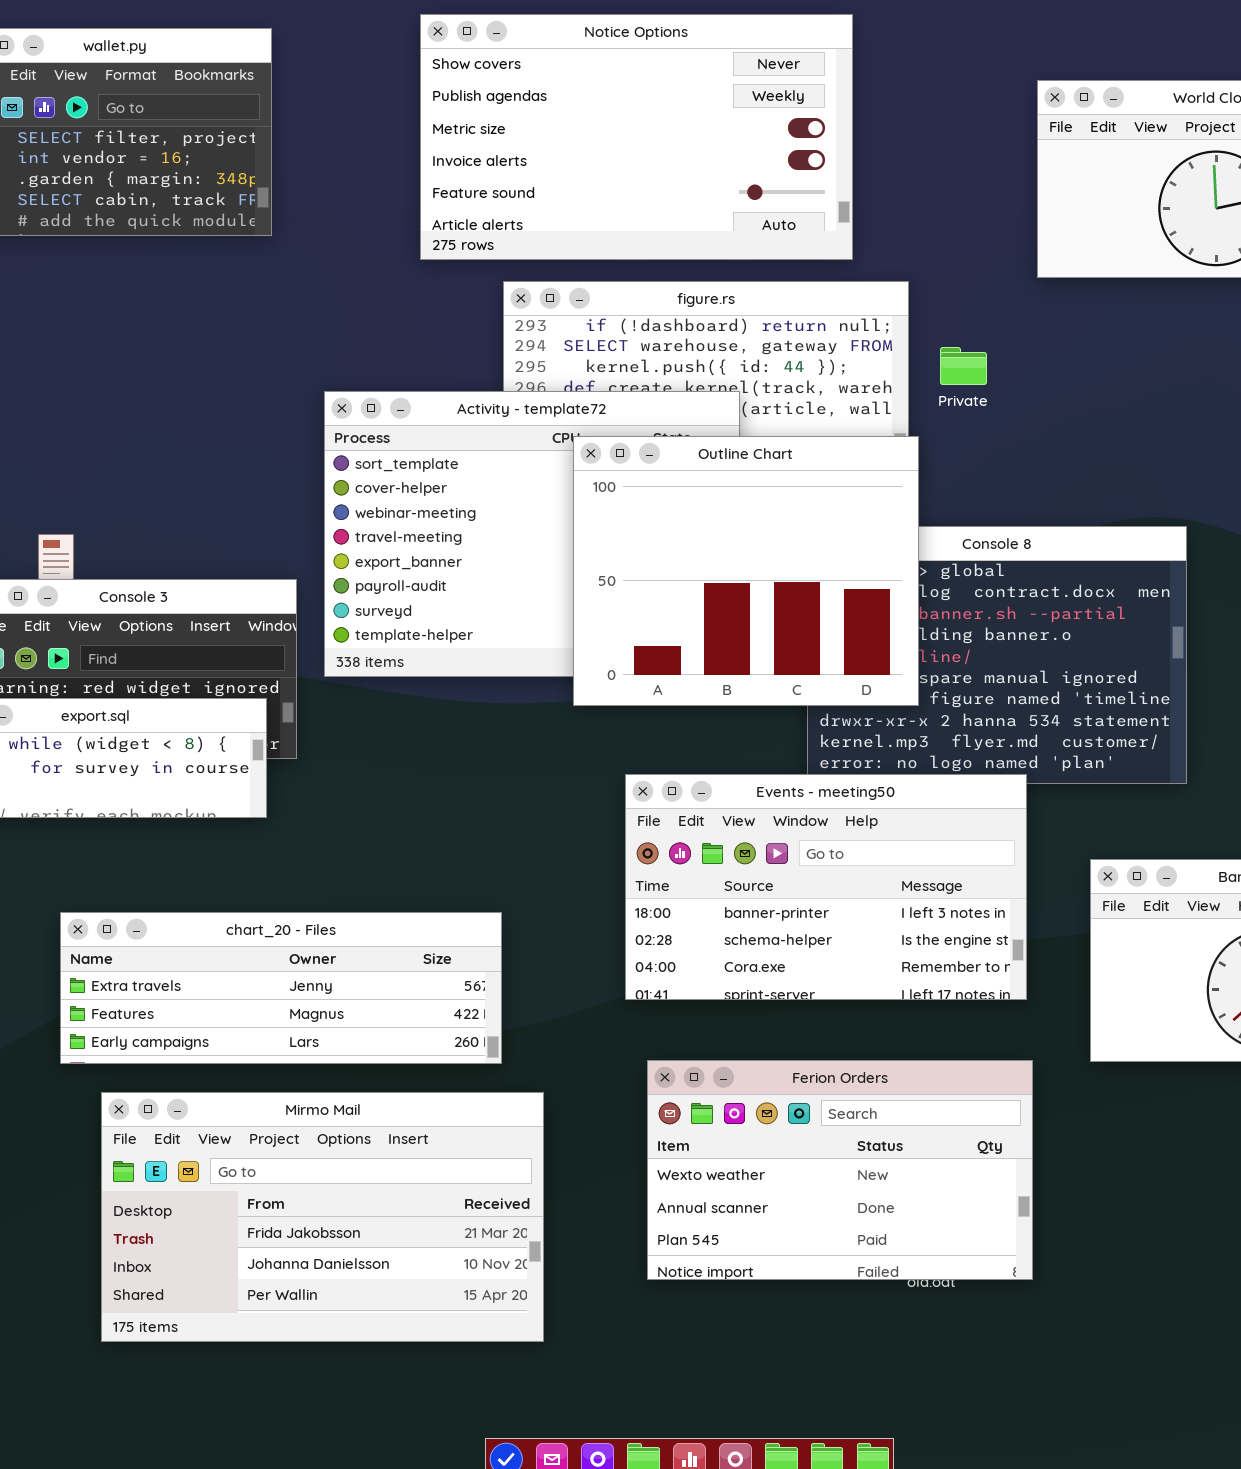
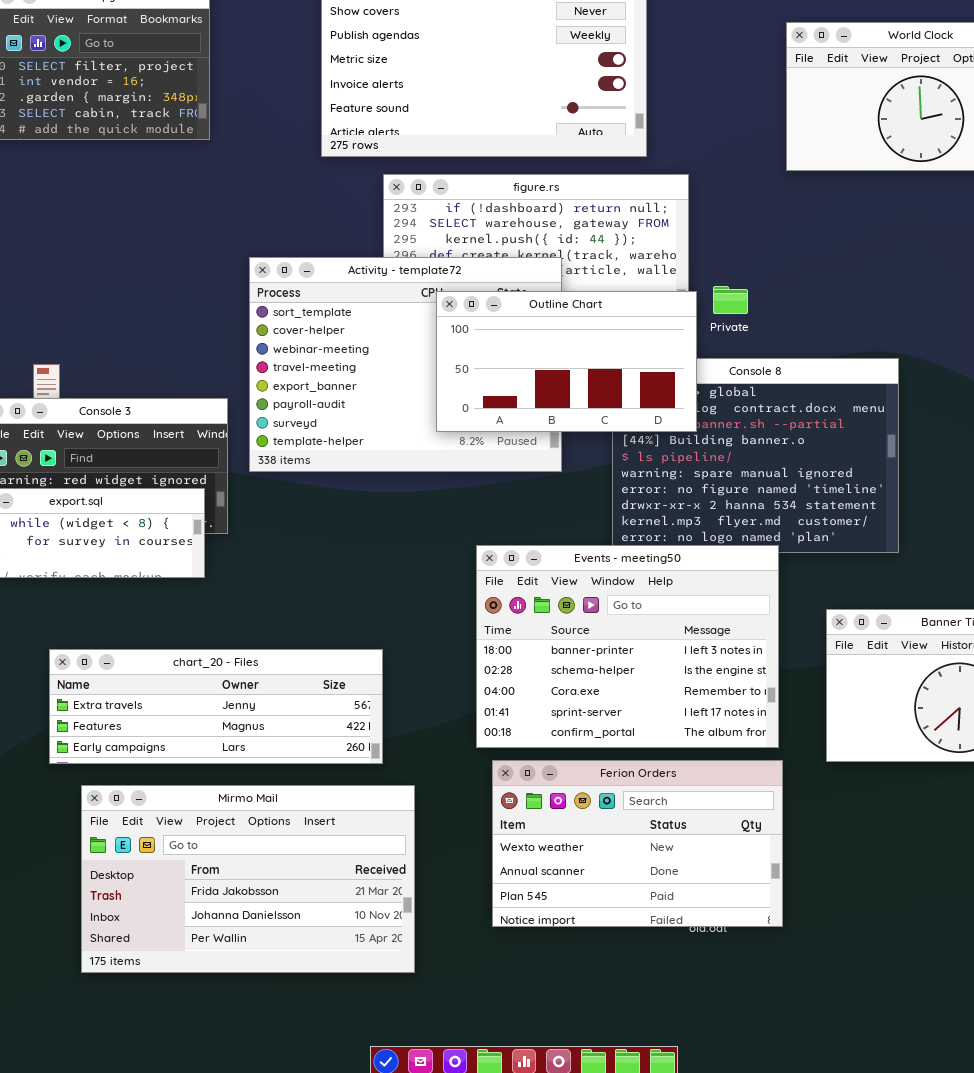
Private: [940,347,987,385] -> [713,286,748,314], moved
Outline Chart: [573,436,919,706] -> [436,291,697,432], resized
Events - meeting50: [625,774,1027,1000] -> [476,545,779,748], resized

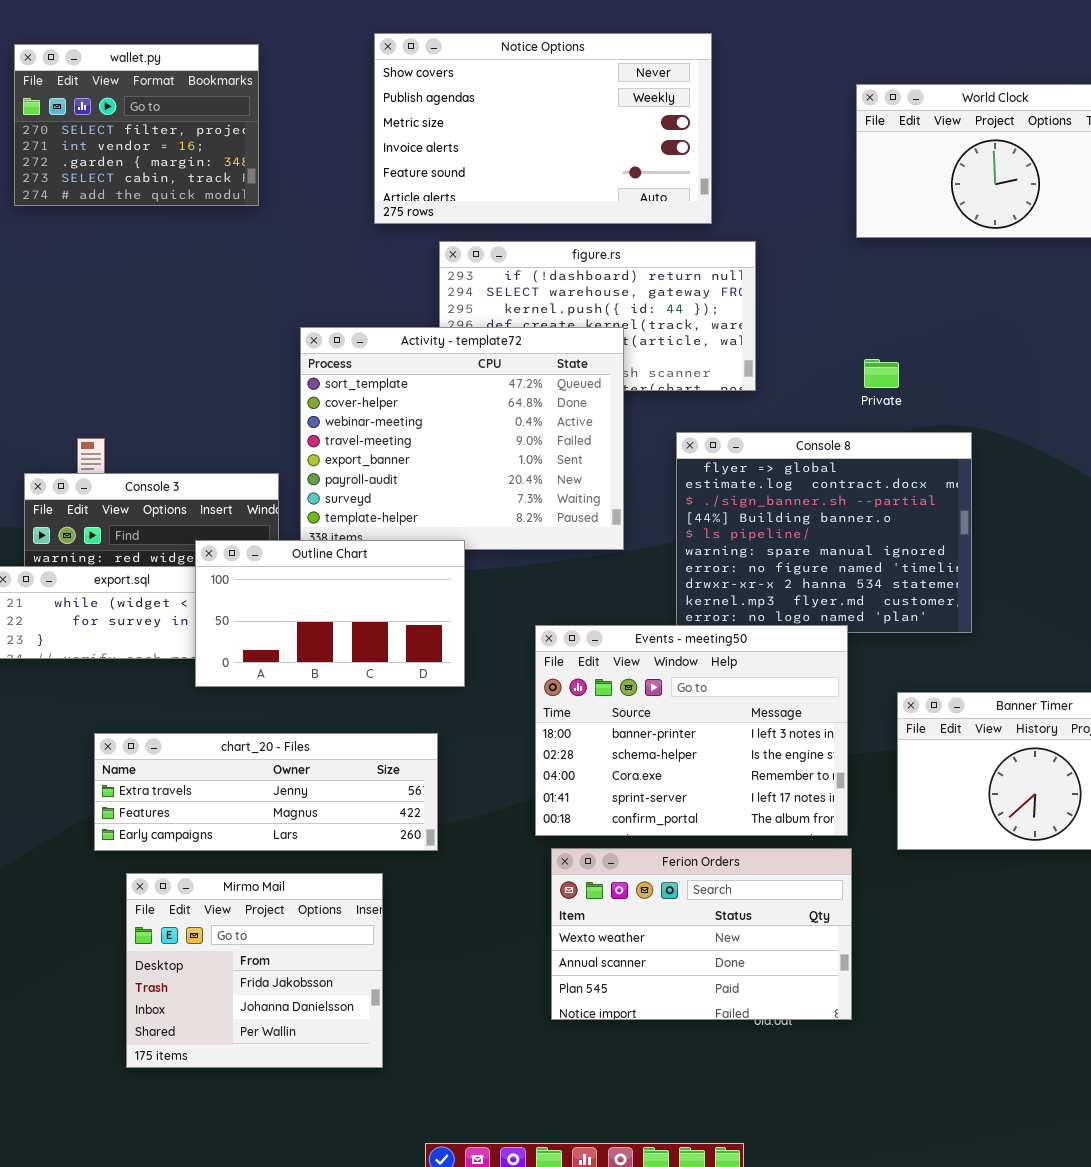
Private: [713,286,748,314] -> [864,359,899,388], moved
Outline Chart: [436,291,697,432] -> [195,540,465,687], moved
Mirmo Mail: [81,785,415,973] -> [126,873,383,1068], resized

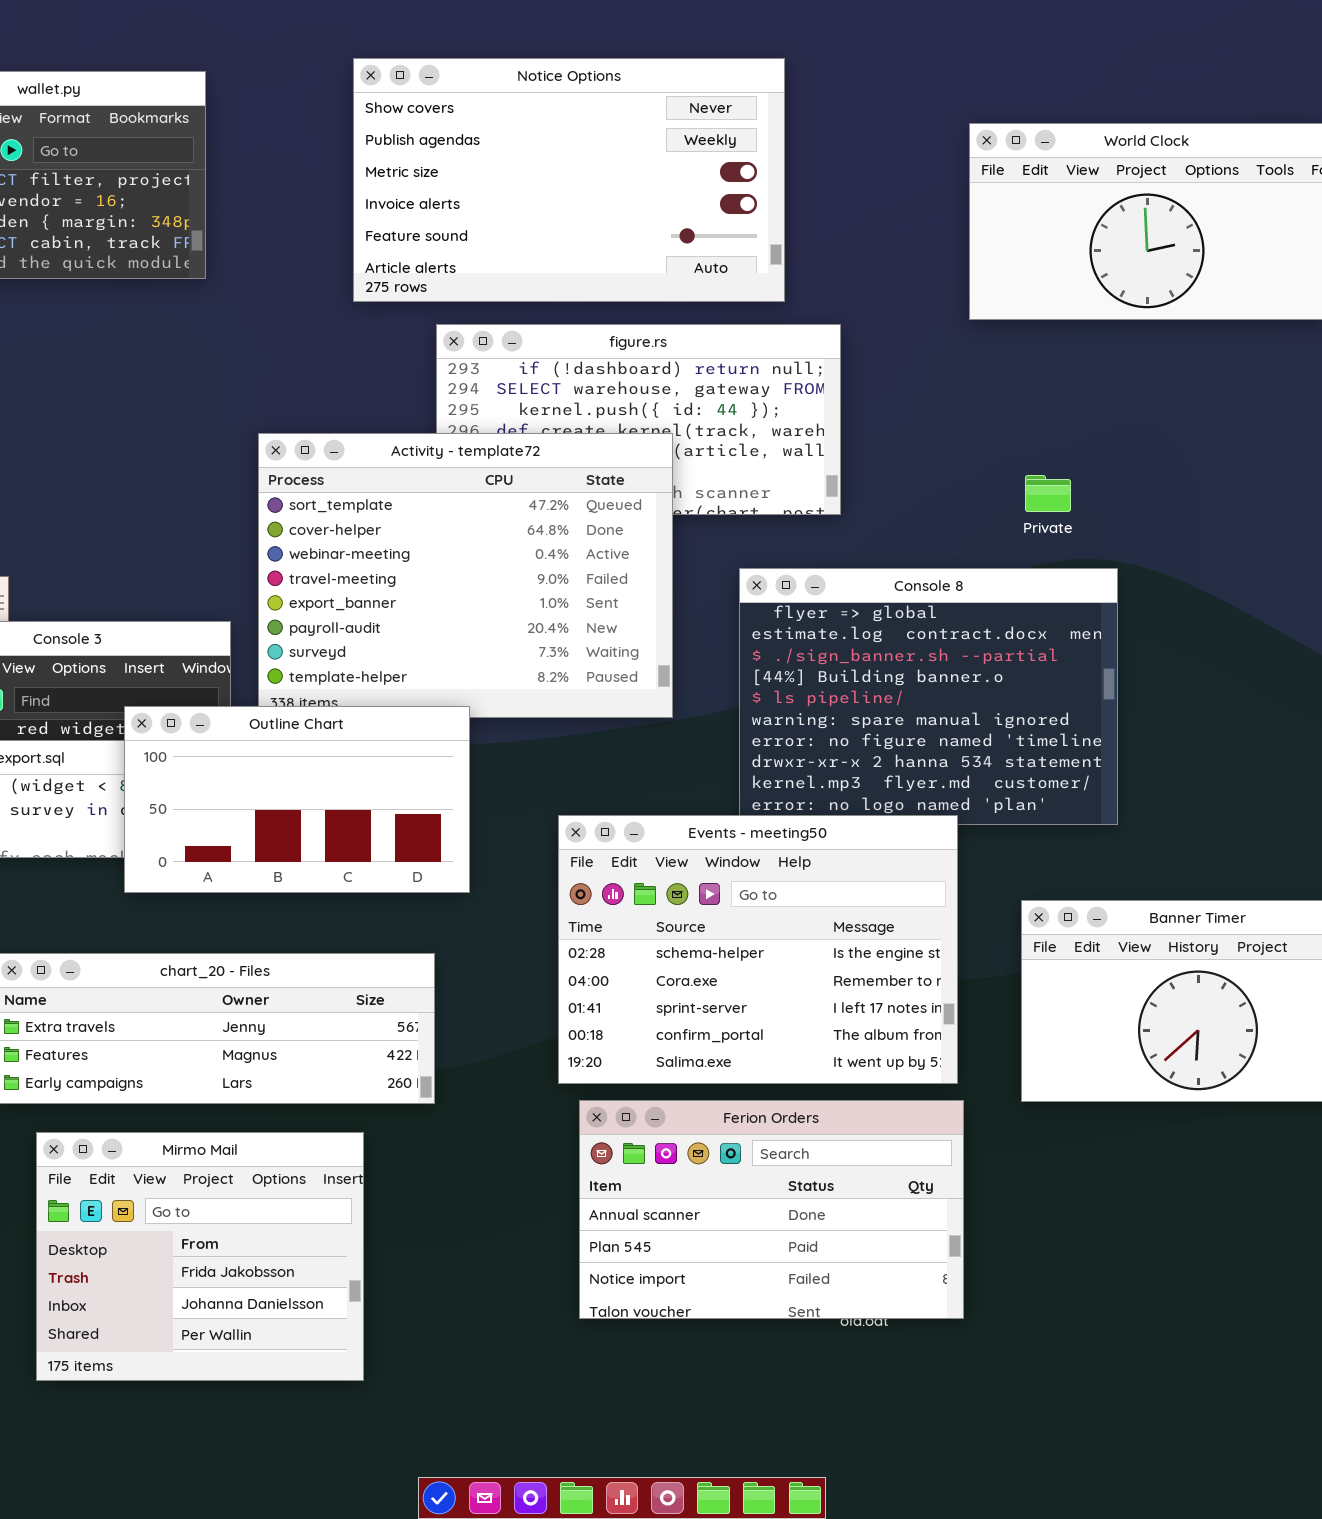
Private: [864,359,899,388] -> [1025,475,1071,512], moved
Events - meeting50: [535,625,848,836] -> [558,815,958,1084], scrolled down 1 row
Ferion Orders: [551,848,852,1020] -> [579,1100,964,1319], scrolled down 1 row

